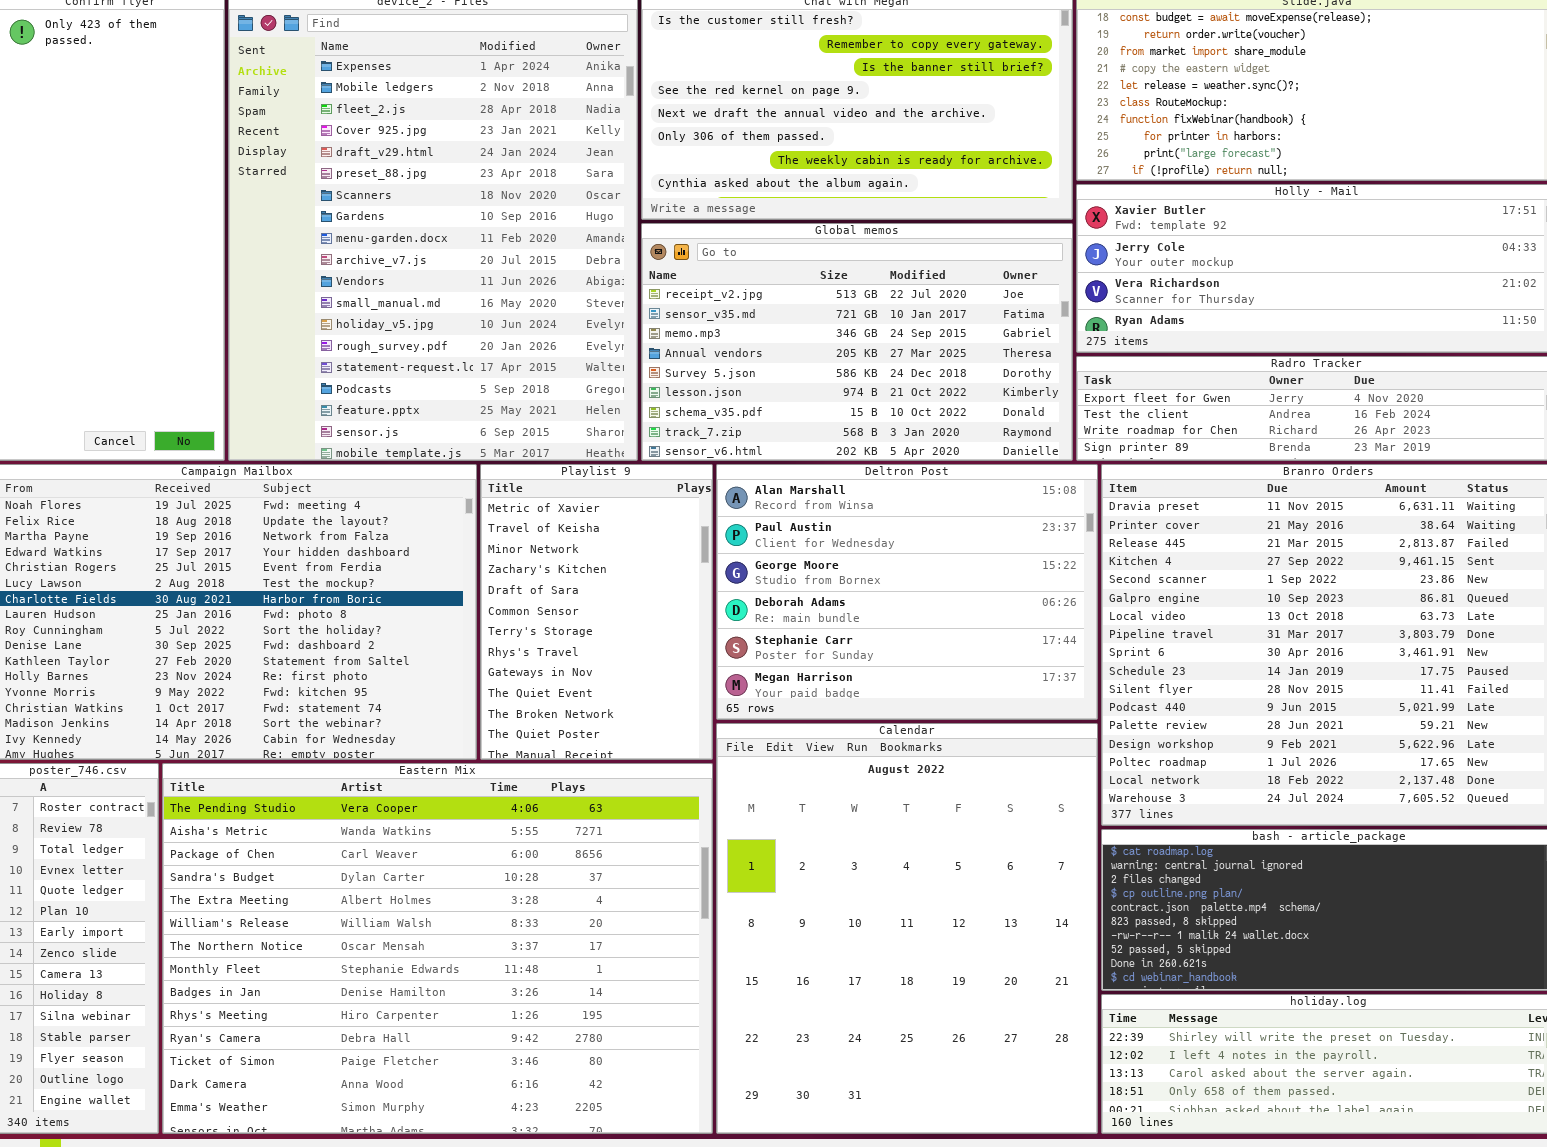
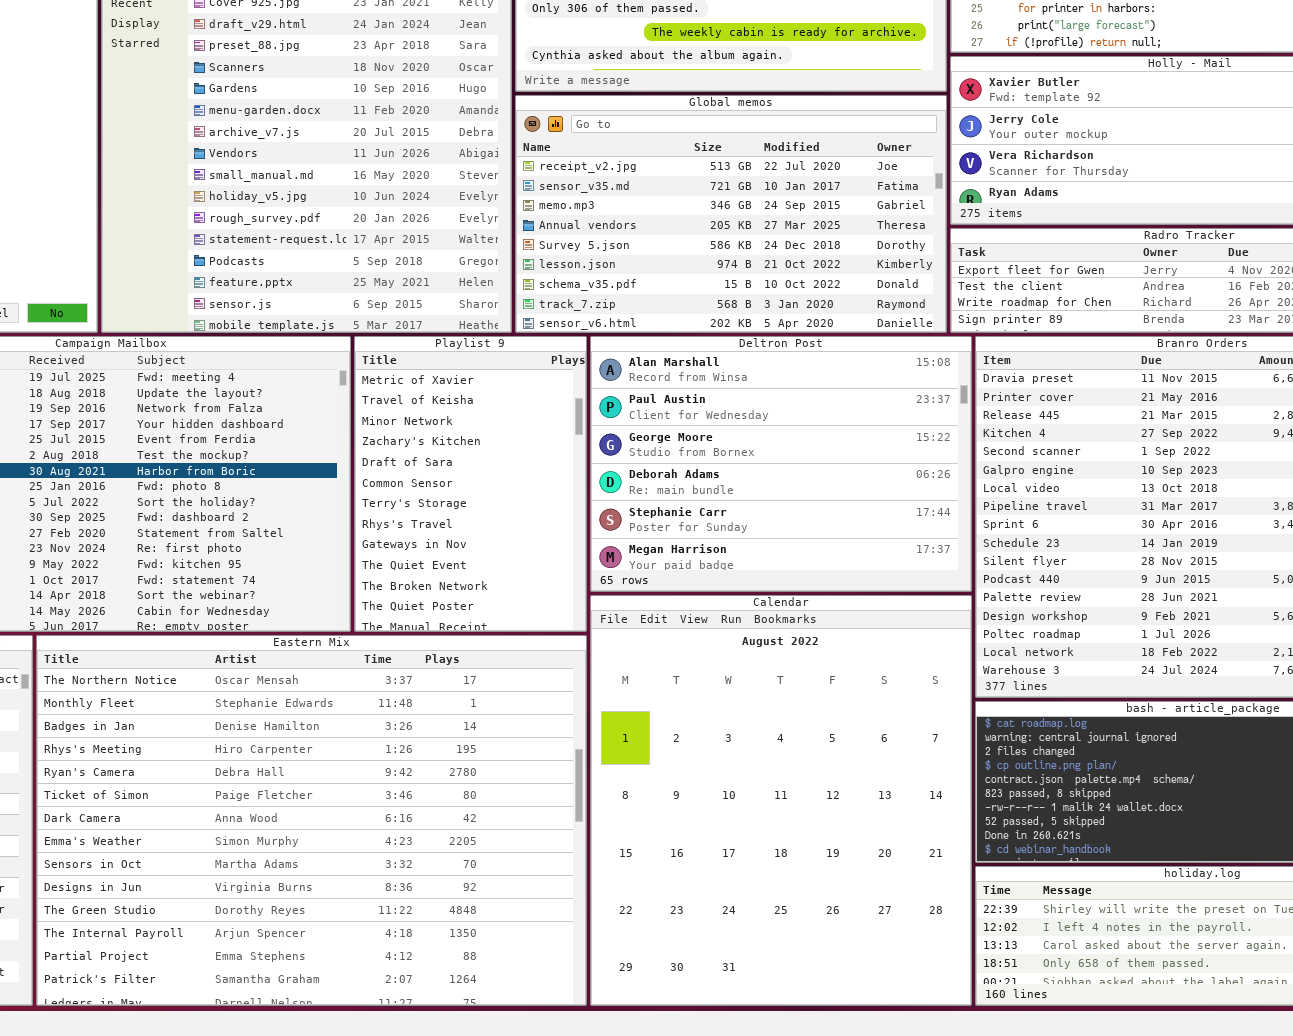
Eastern Mix: [162,763,713,1134] -> [36,635,587,1006], scrolled down 6 rows

